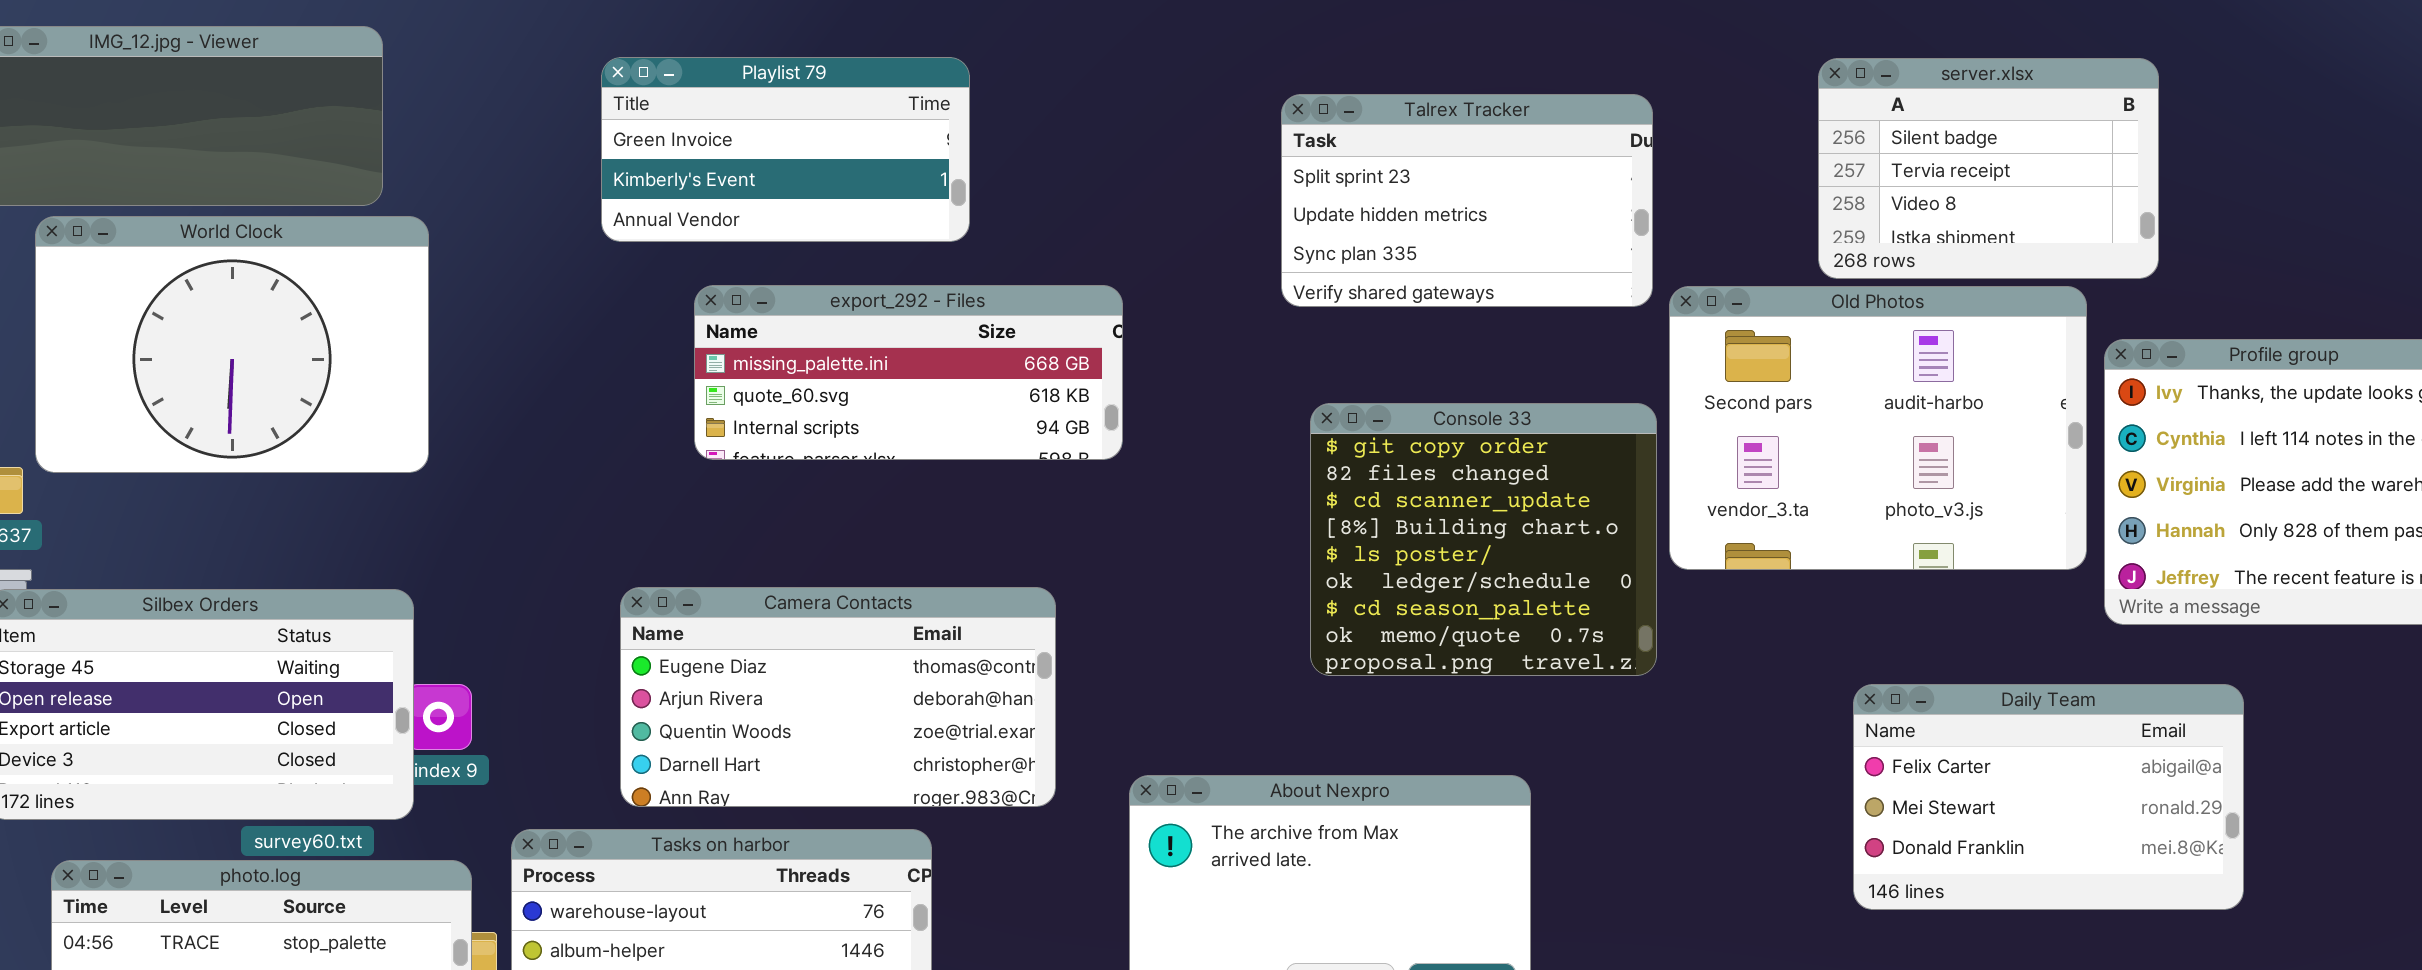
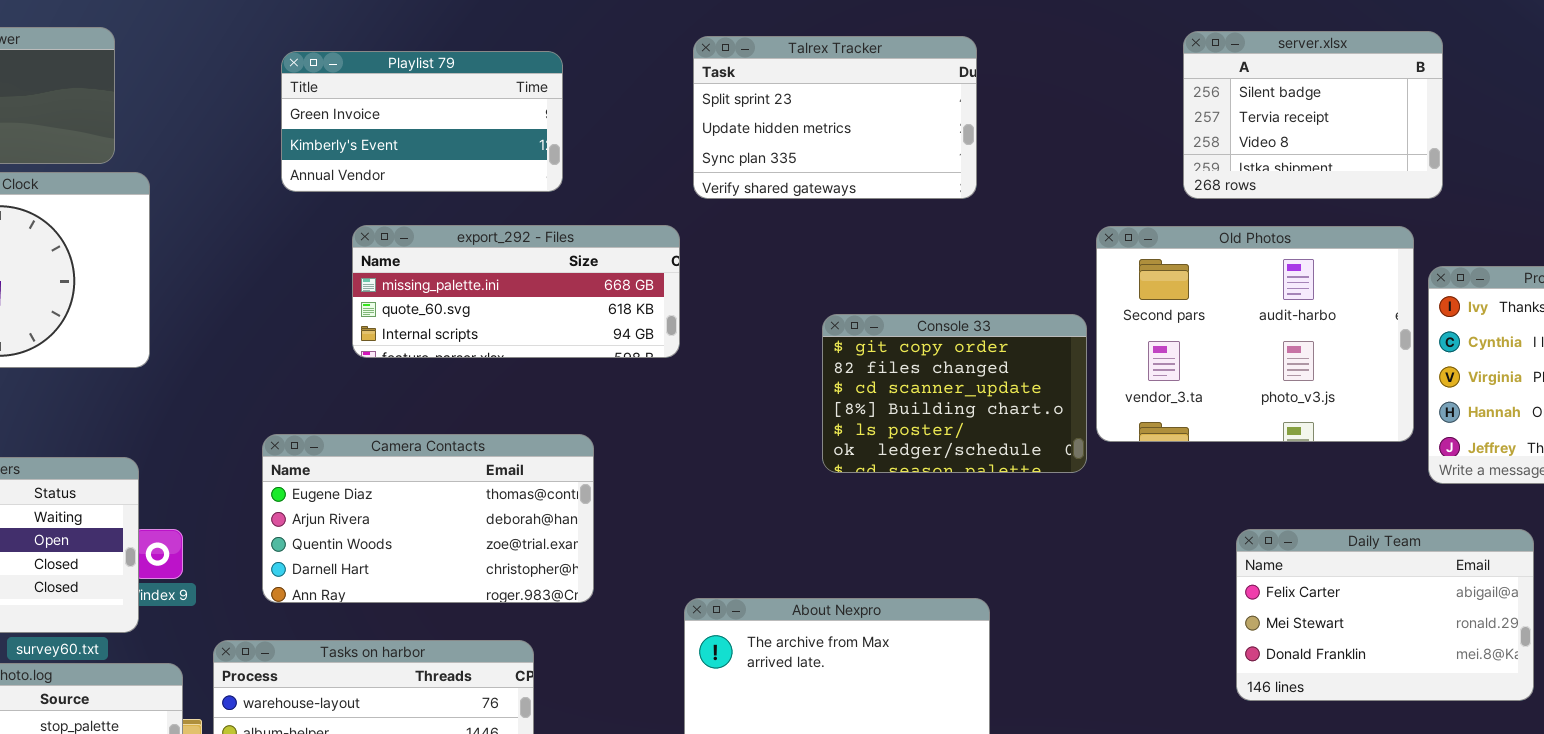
server.xlsx: [1818,58,2159,279] -> [1183,31,1443,199], moved
Talrex Tracker: [1281,94,1653,307] -> [693,36,977,199], moved
Console 33: [1310,403,1657,676] -> [822,314,1087,473], resized
Camera Contacts: [620,587,1056,807] -> [262,434,594,603], moved

